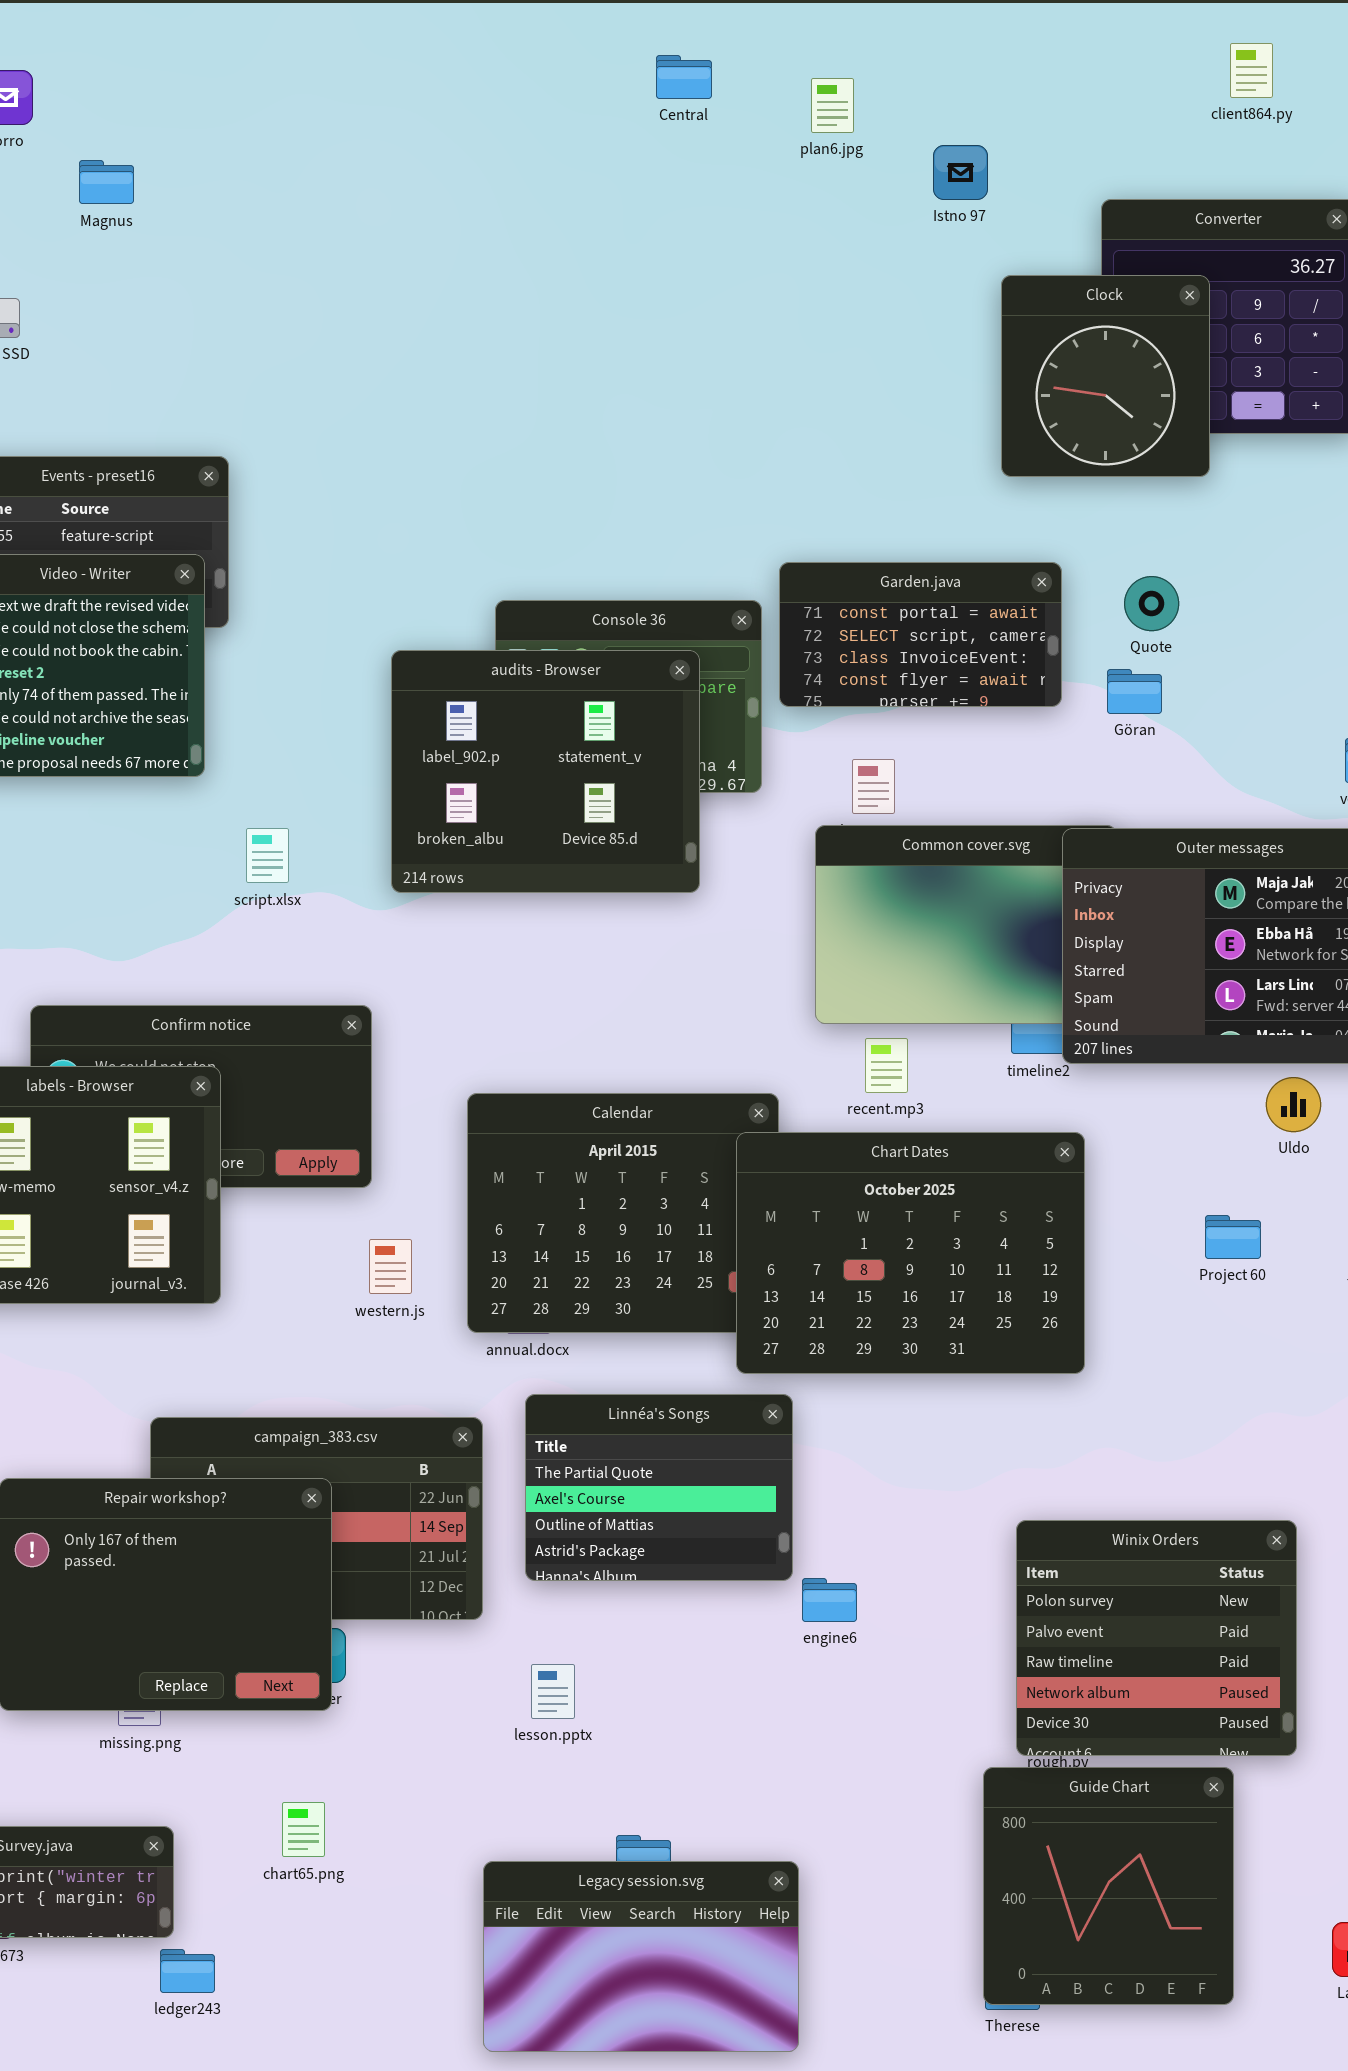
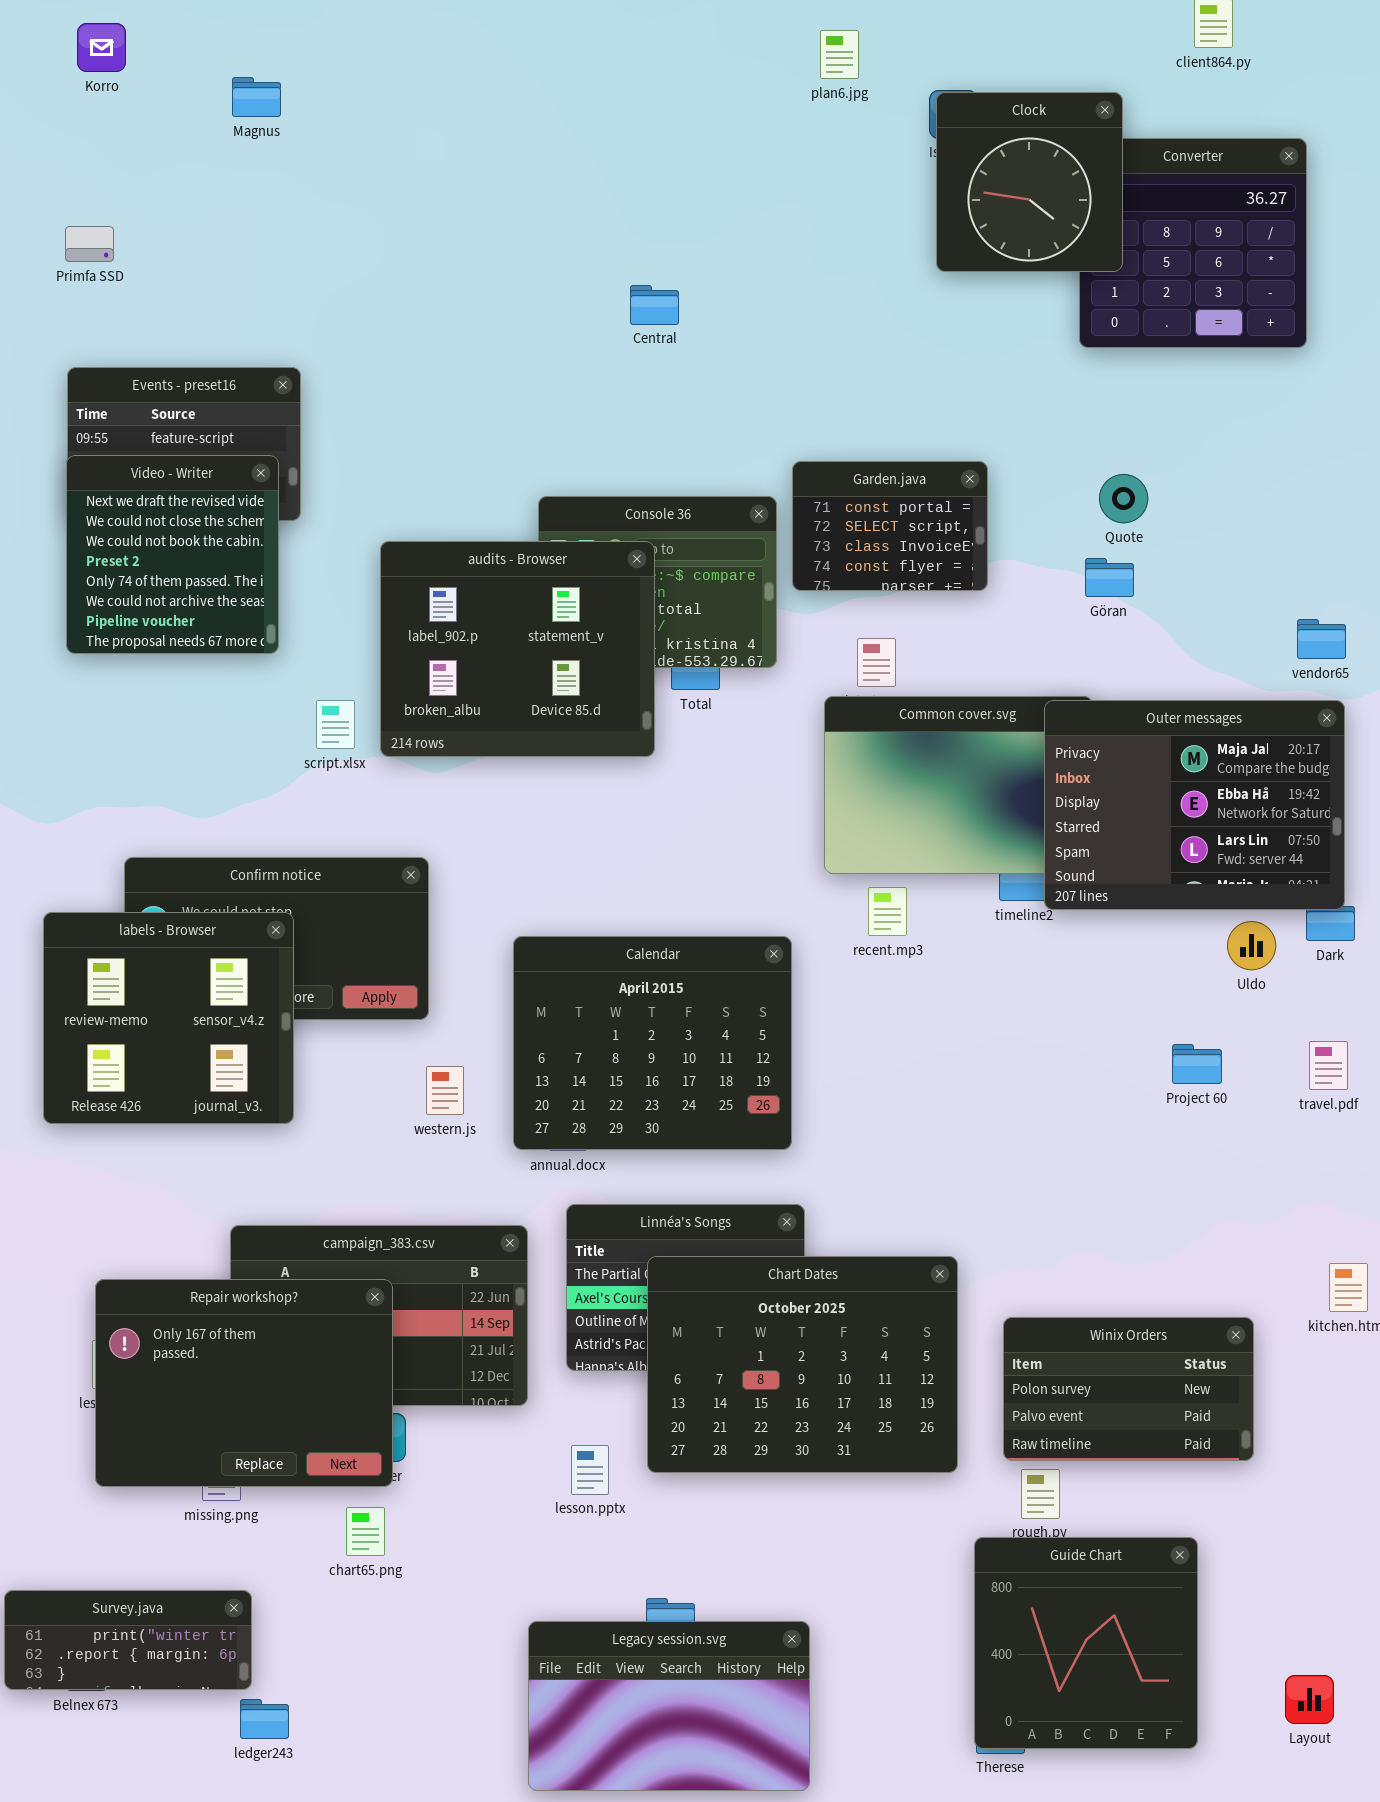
Central: [656,55,712,99] -> [630,285,679,325], moved
Magnus: [79,160,134,204] -> [232,77,281,117], moved
Clock: [1001,275,1210,477] -> [936,92,1123,272], moved
Garden.java: [779,562,1062,707] -> [792,461,988,591], resized
audits - Browser: [391,650,700,893] -> [380,541,655,757], moved
Chart Dates: [736,1132,1085,1374] -> [647,1256,958,1473], moved
Winix Orders: [1016,1520,1297,1756] -> [1003,1317,1254,1461], resized
chart65.png: [282,1802,325,1857] -> [346,1507,385,1556], moved

